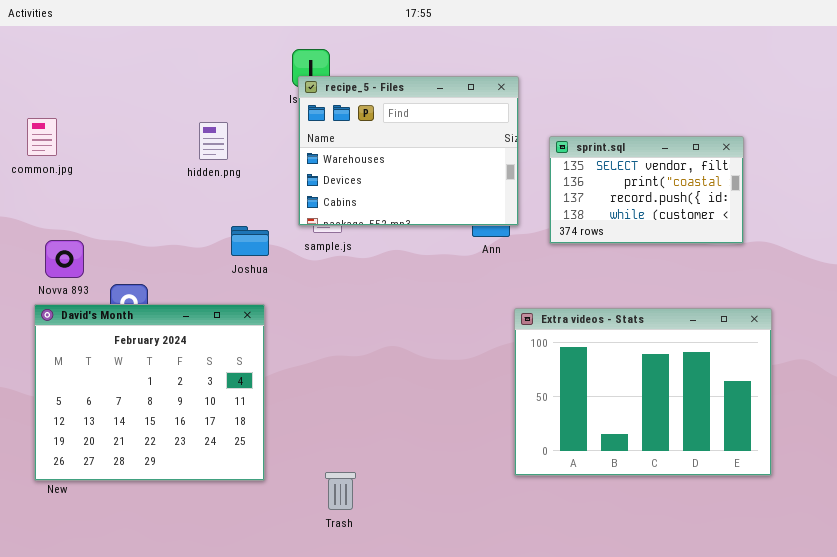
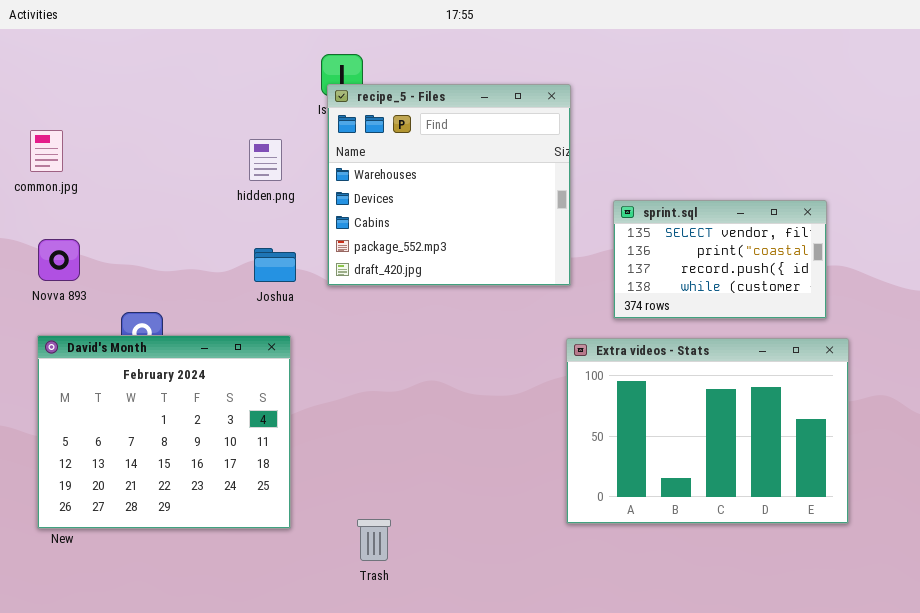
recipe_5 - Files: [298,76,519,226] -> [327,84,571,286], resized
hidden.png: [199,122,228,160] -> [249,139,282,181], moved
sprint.sql: [549,136,744,244] -> [613,200,827,319], moved
Novva 893: [45,240,84,278] -> [38,239,80,281], moved

